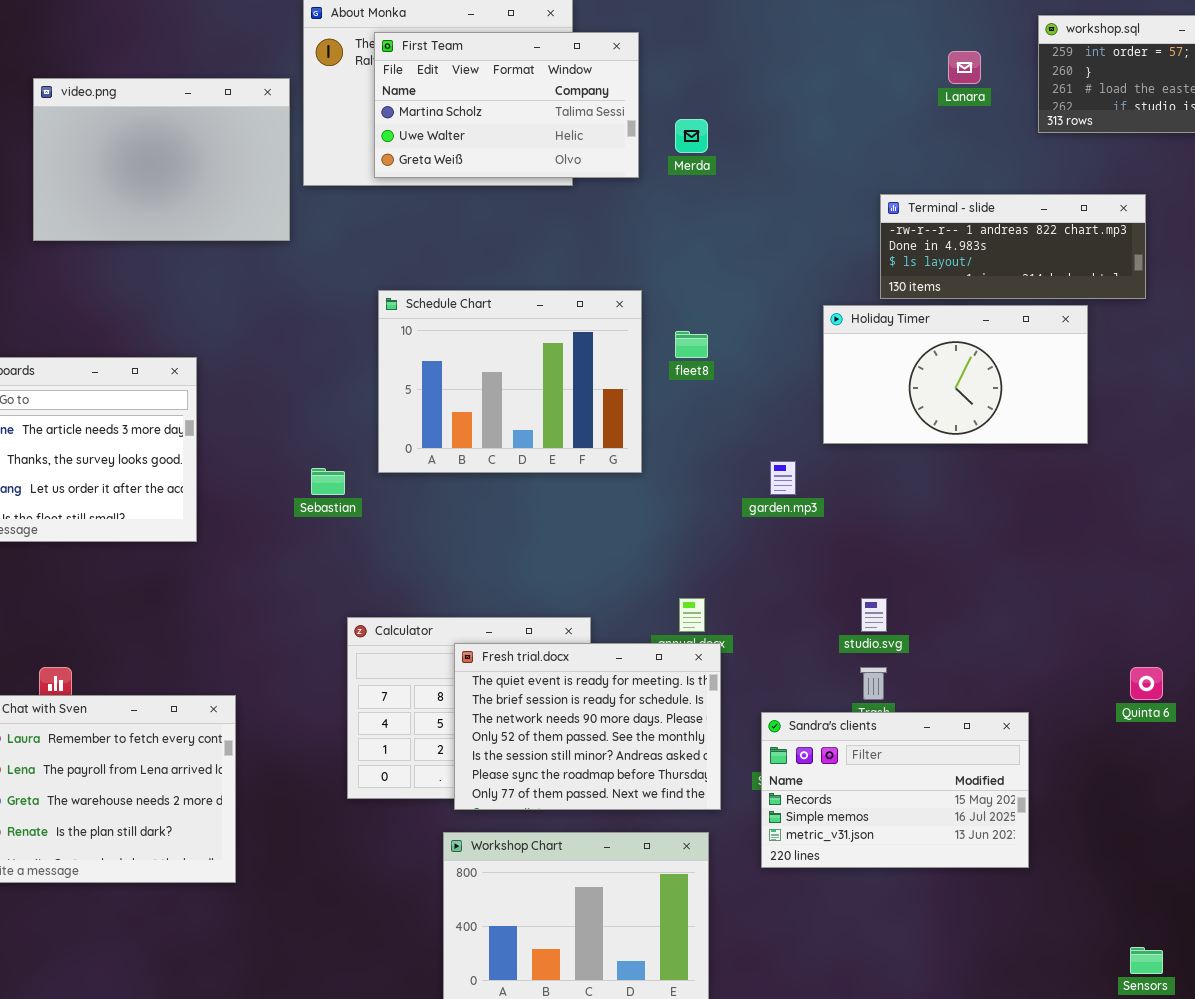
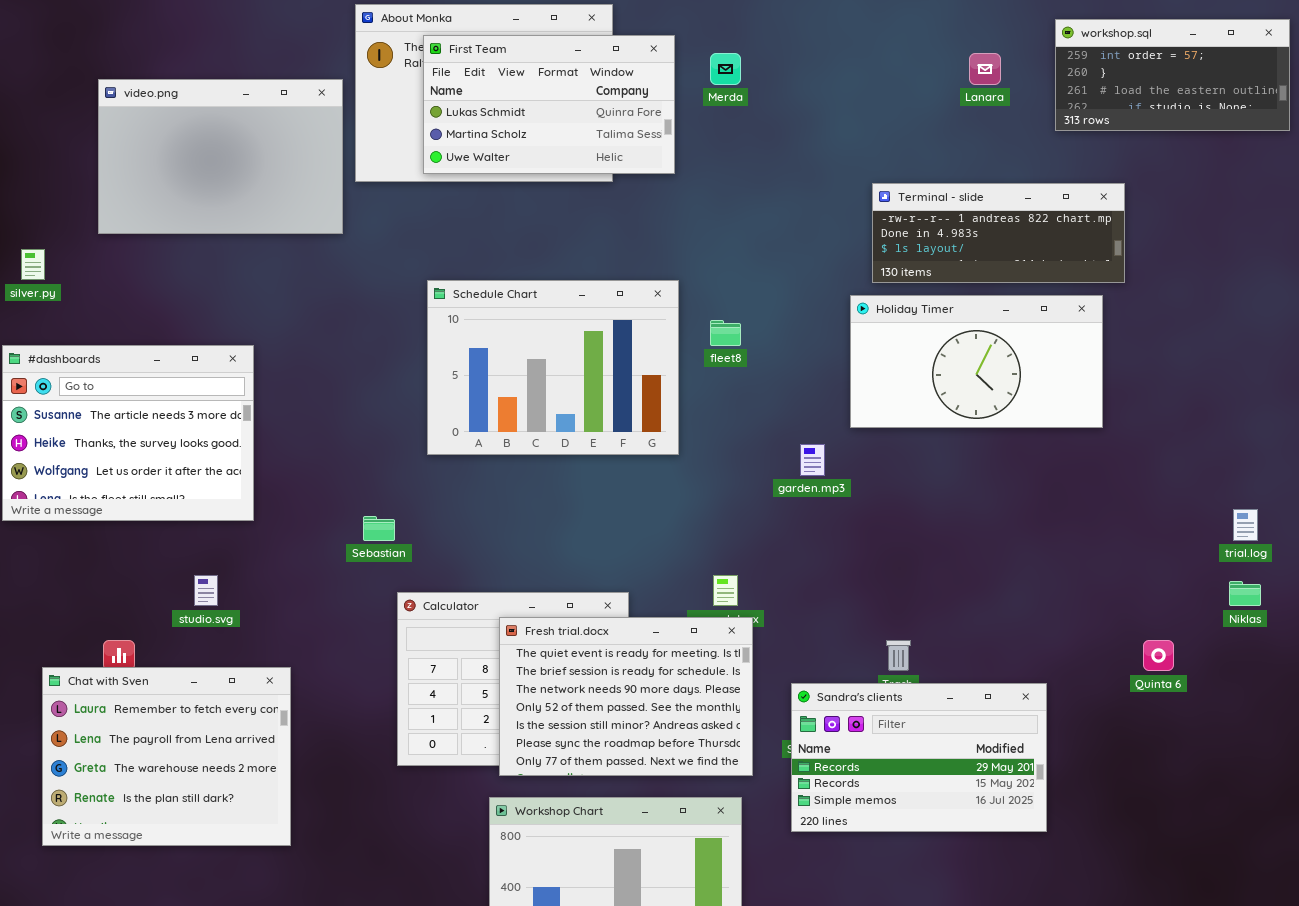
First Team: [374,32,639,178] -> [423,35,675,174], scrolled up 1 row
Merda: [675,119,708,153] -> [710,53,741,85], moved
Terminal - slide: [880,194,1146,299] -> [872,183,1125,283], moved
Sebastian: [311,468,345,495] -> [363,516,395,541], moved
studio.svg: [861,598,887,632] -> [194,575,218,606], moved
Sandra's clients: [761,712,1029,868] -> [791,683,1047,832], scrolled up 1 row

